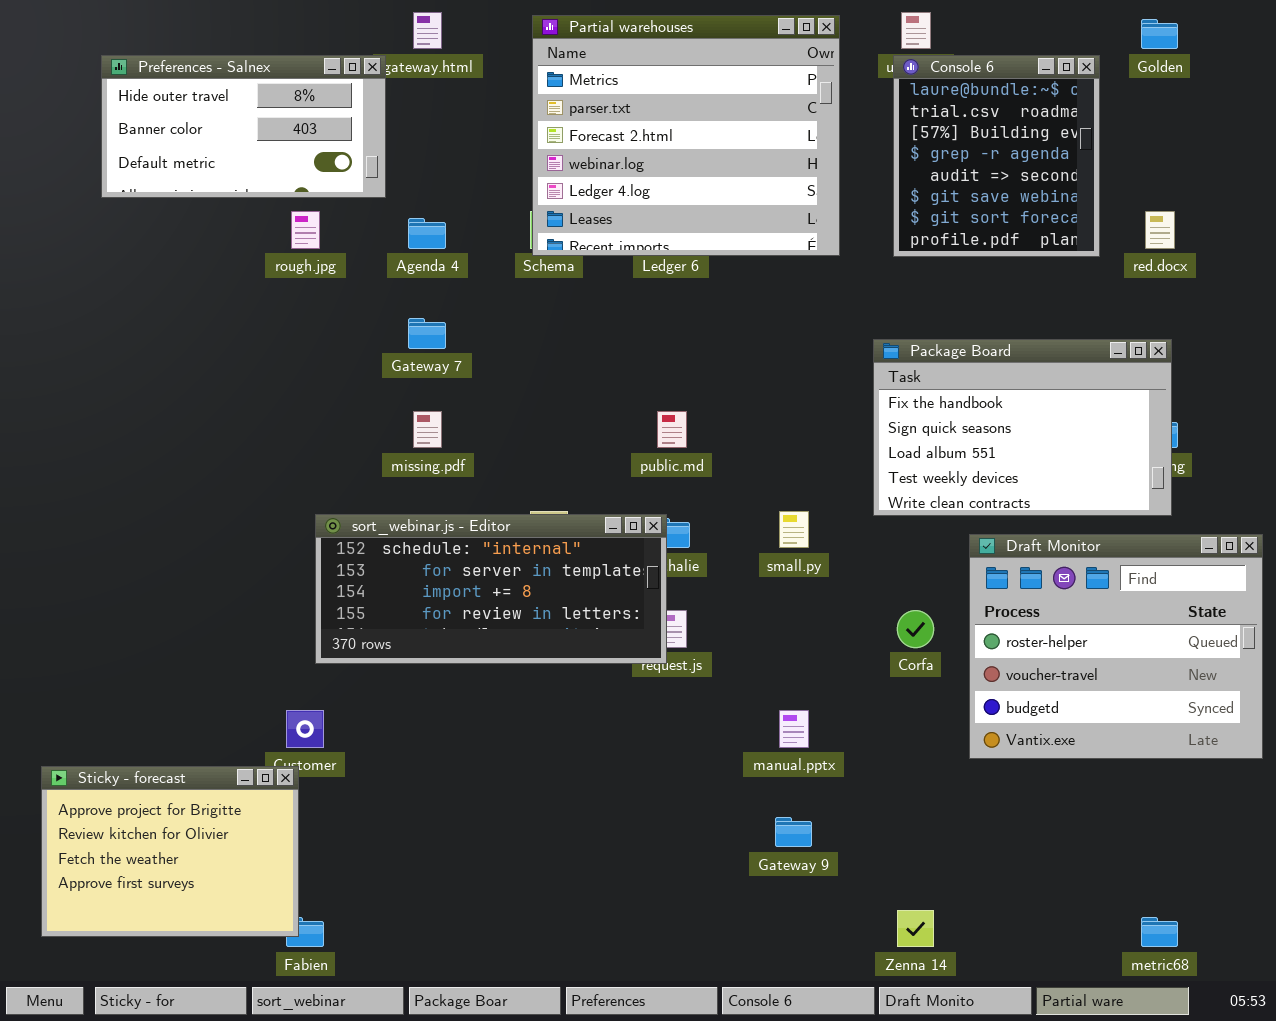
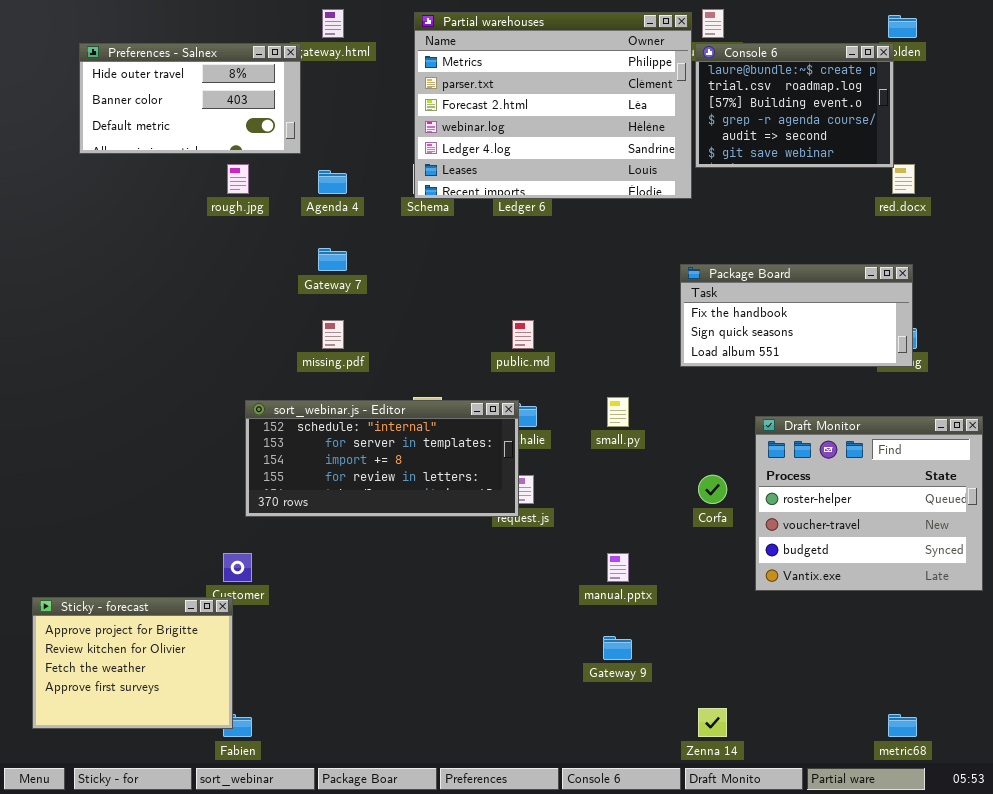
Partial warehouses: [532,15,840,256] -> [414,12,692,199], resized
Console 6: [893,55,1100,257] -> [695,43,894,168], resized
Package Board: [873,339,1172,516] -> [680,264,913,367], resized

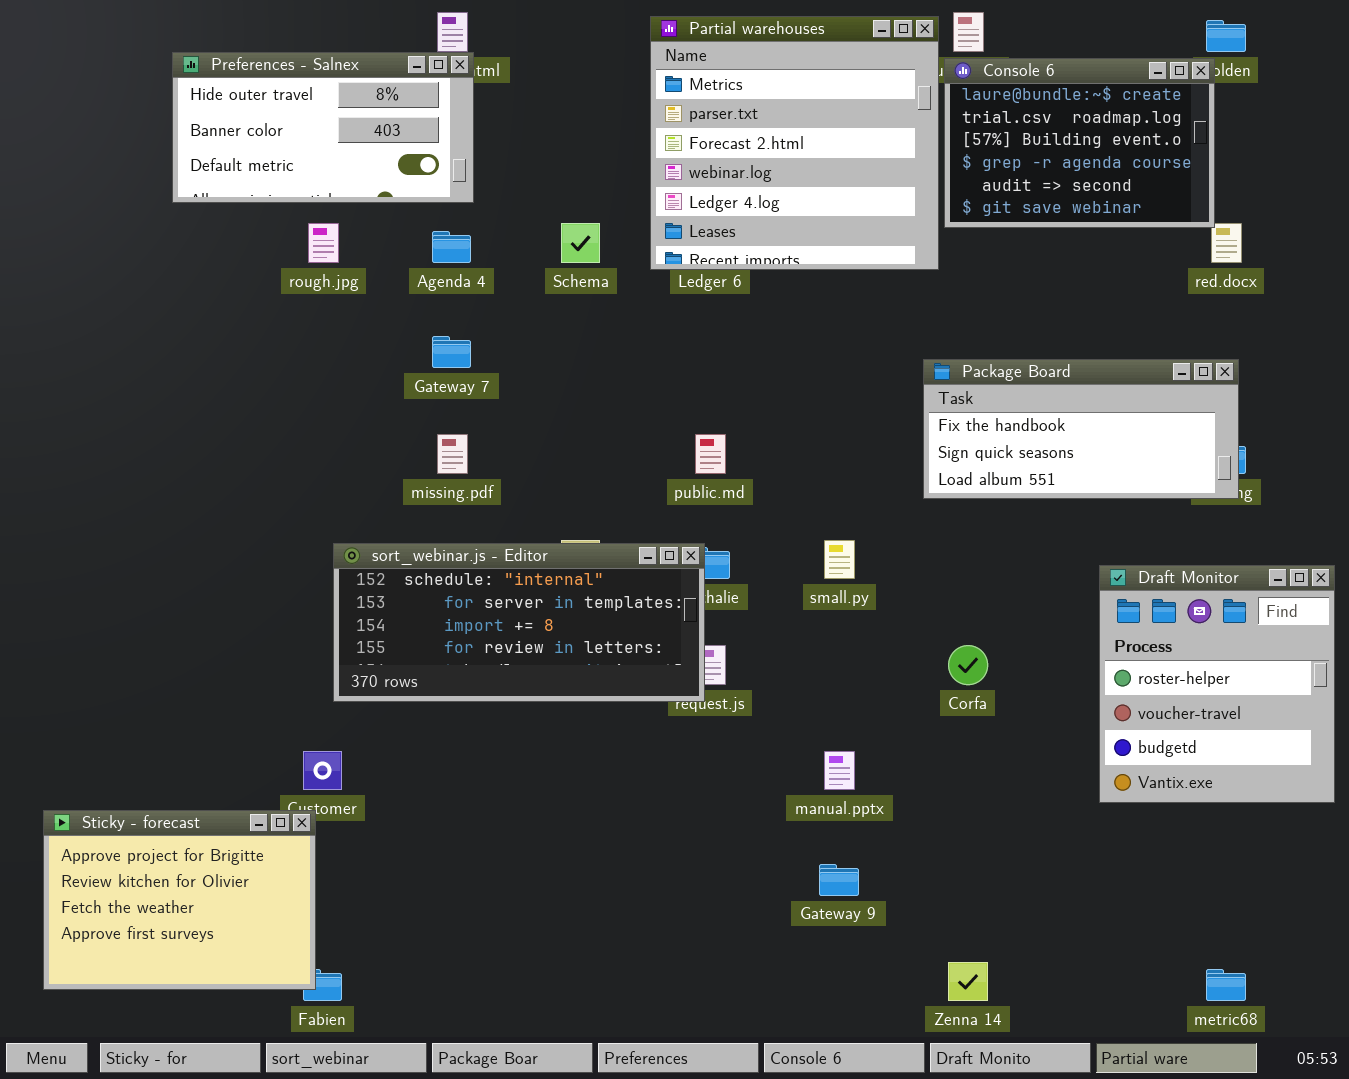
Partial warehouses: [414,12,692,199] -> [650,16,939,270], resized
Preferences - Salnex: [79,43,301,154] -> [172,52,474,203], moved
Draft Monitor: [755,416,983,591] -> [1099,565,1335,803], resized

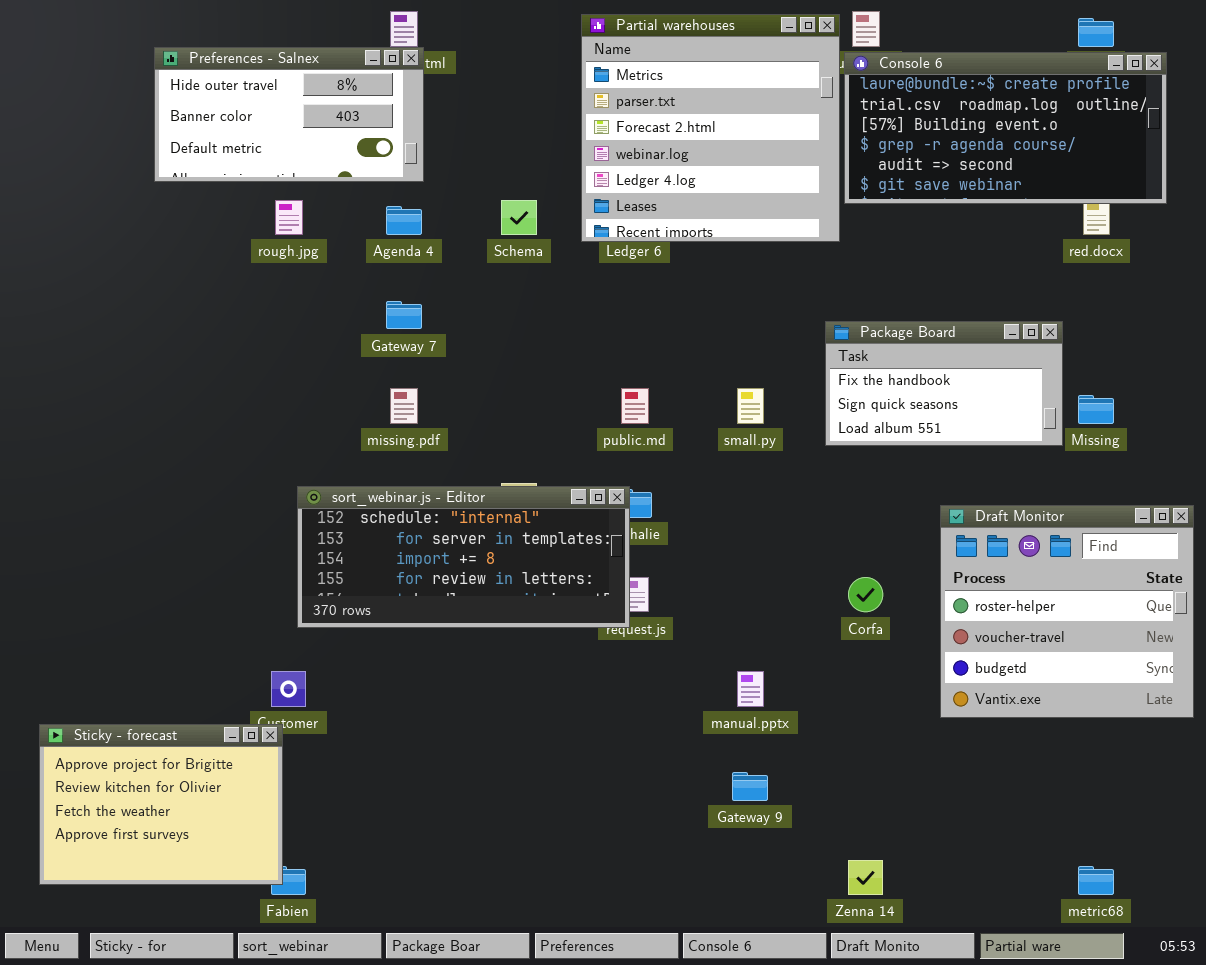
Console 6: [944,58,1215,228] -> [844,52,1167,204], resized
Package Board: [923,359,1239,499] -> [825,321,1063,446], resized
small.py: [824,540,855,579] -> [737,388,764,424], moved
Draft Monitor: [1099,565,1335,803] -> [940,505,1194,718], resized

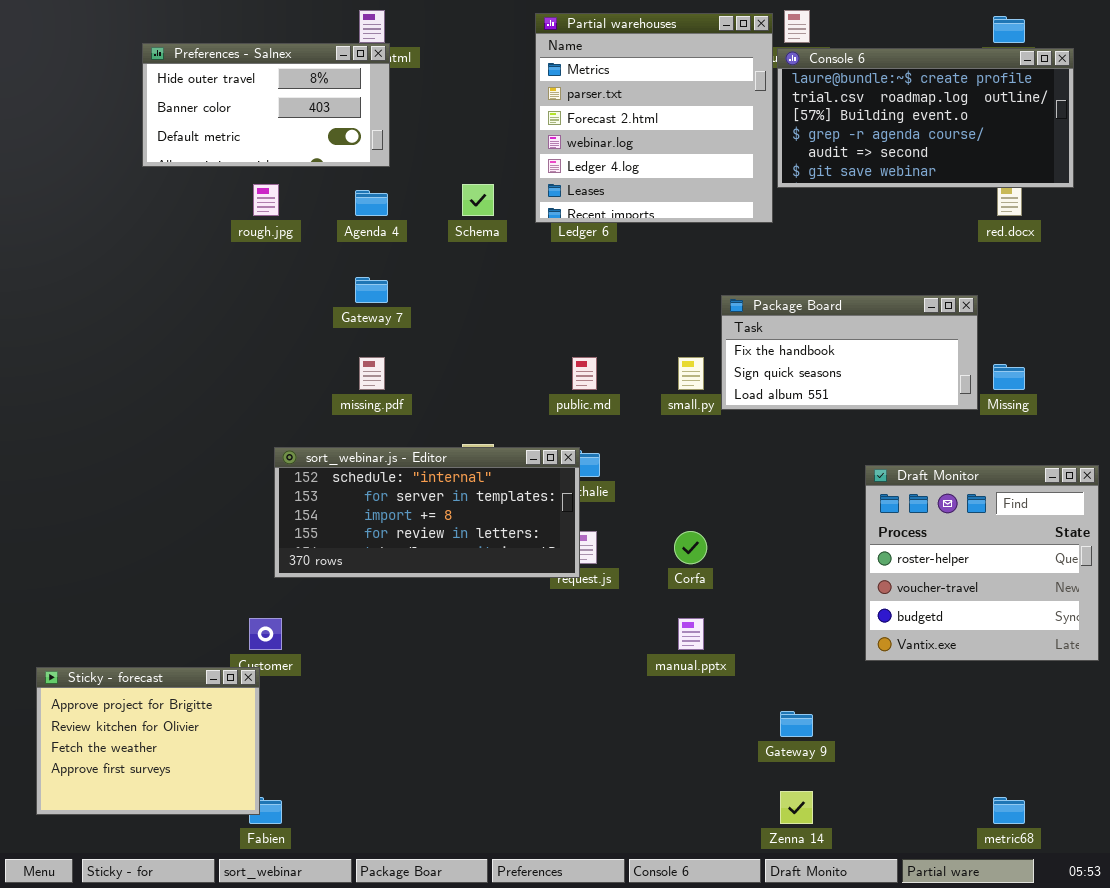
Package Board: [825,321,1063,446] -> [721,295,978,410], resized
Corfa: [848,577,883,612] -> [674,531,707,564], moved
Gateway 9: [732,772,768,801] -> [780,711,813,737], moved

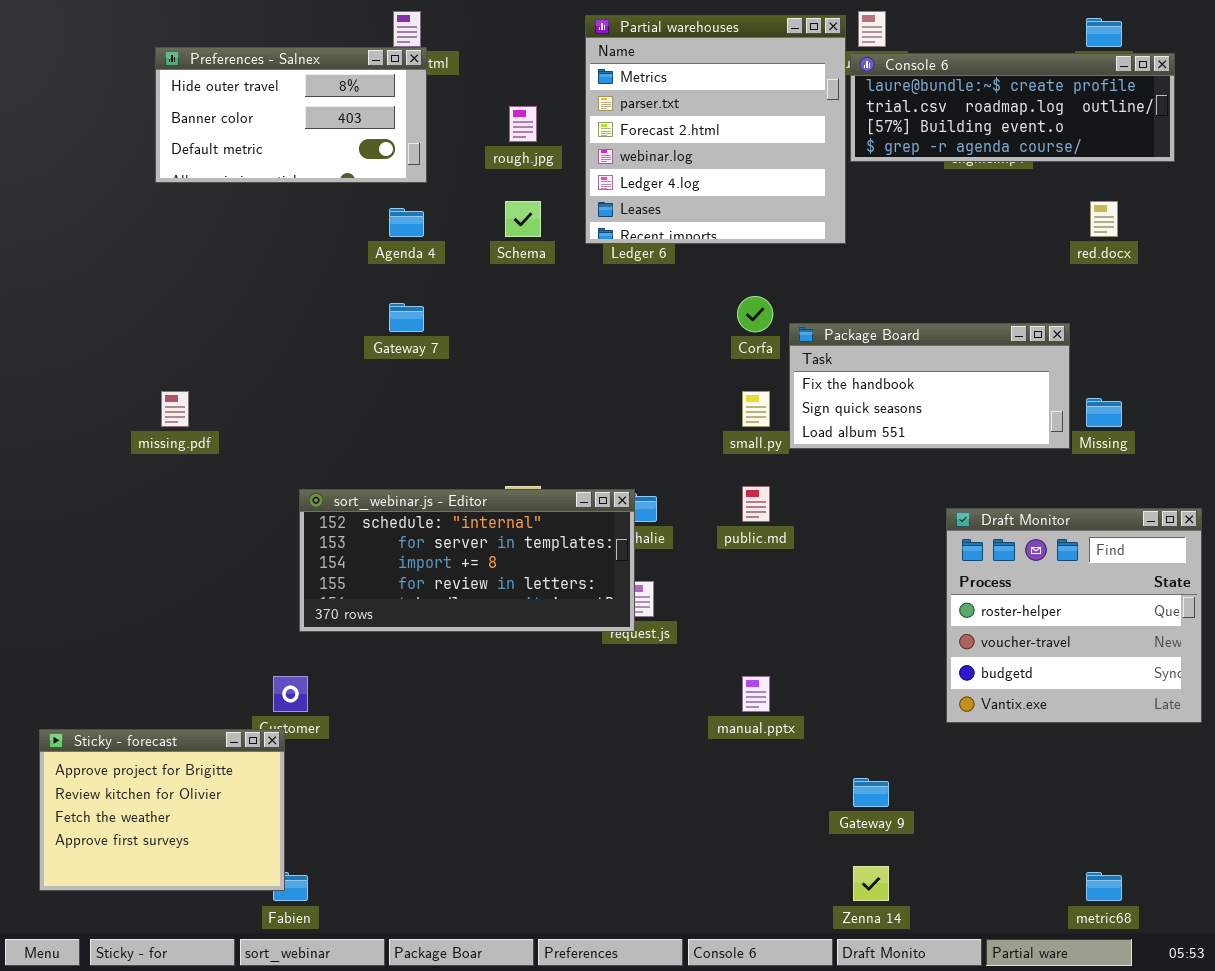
Console 6: [777,48,1074,188] -> [850,53,1175,162], resized
rough.jpg: [253,184,279,216] -> [509,106,537,142], moved
missing.pdf: [359,357,385,390] -> [161,391,189,427], moved
public.md: [572,357,597,390] -> [742,486,770,522], moved
Corfa: [674,531,707,564] -> [737,296,773,332], moved

